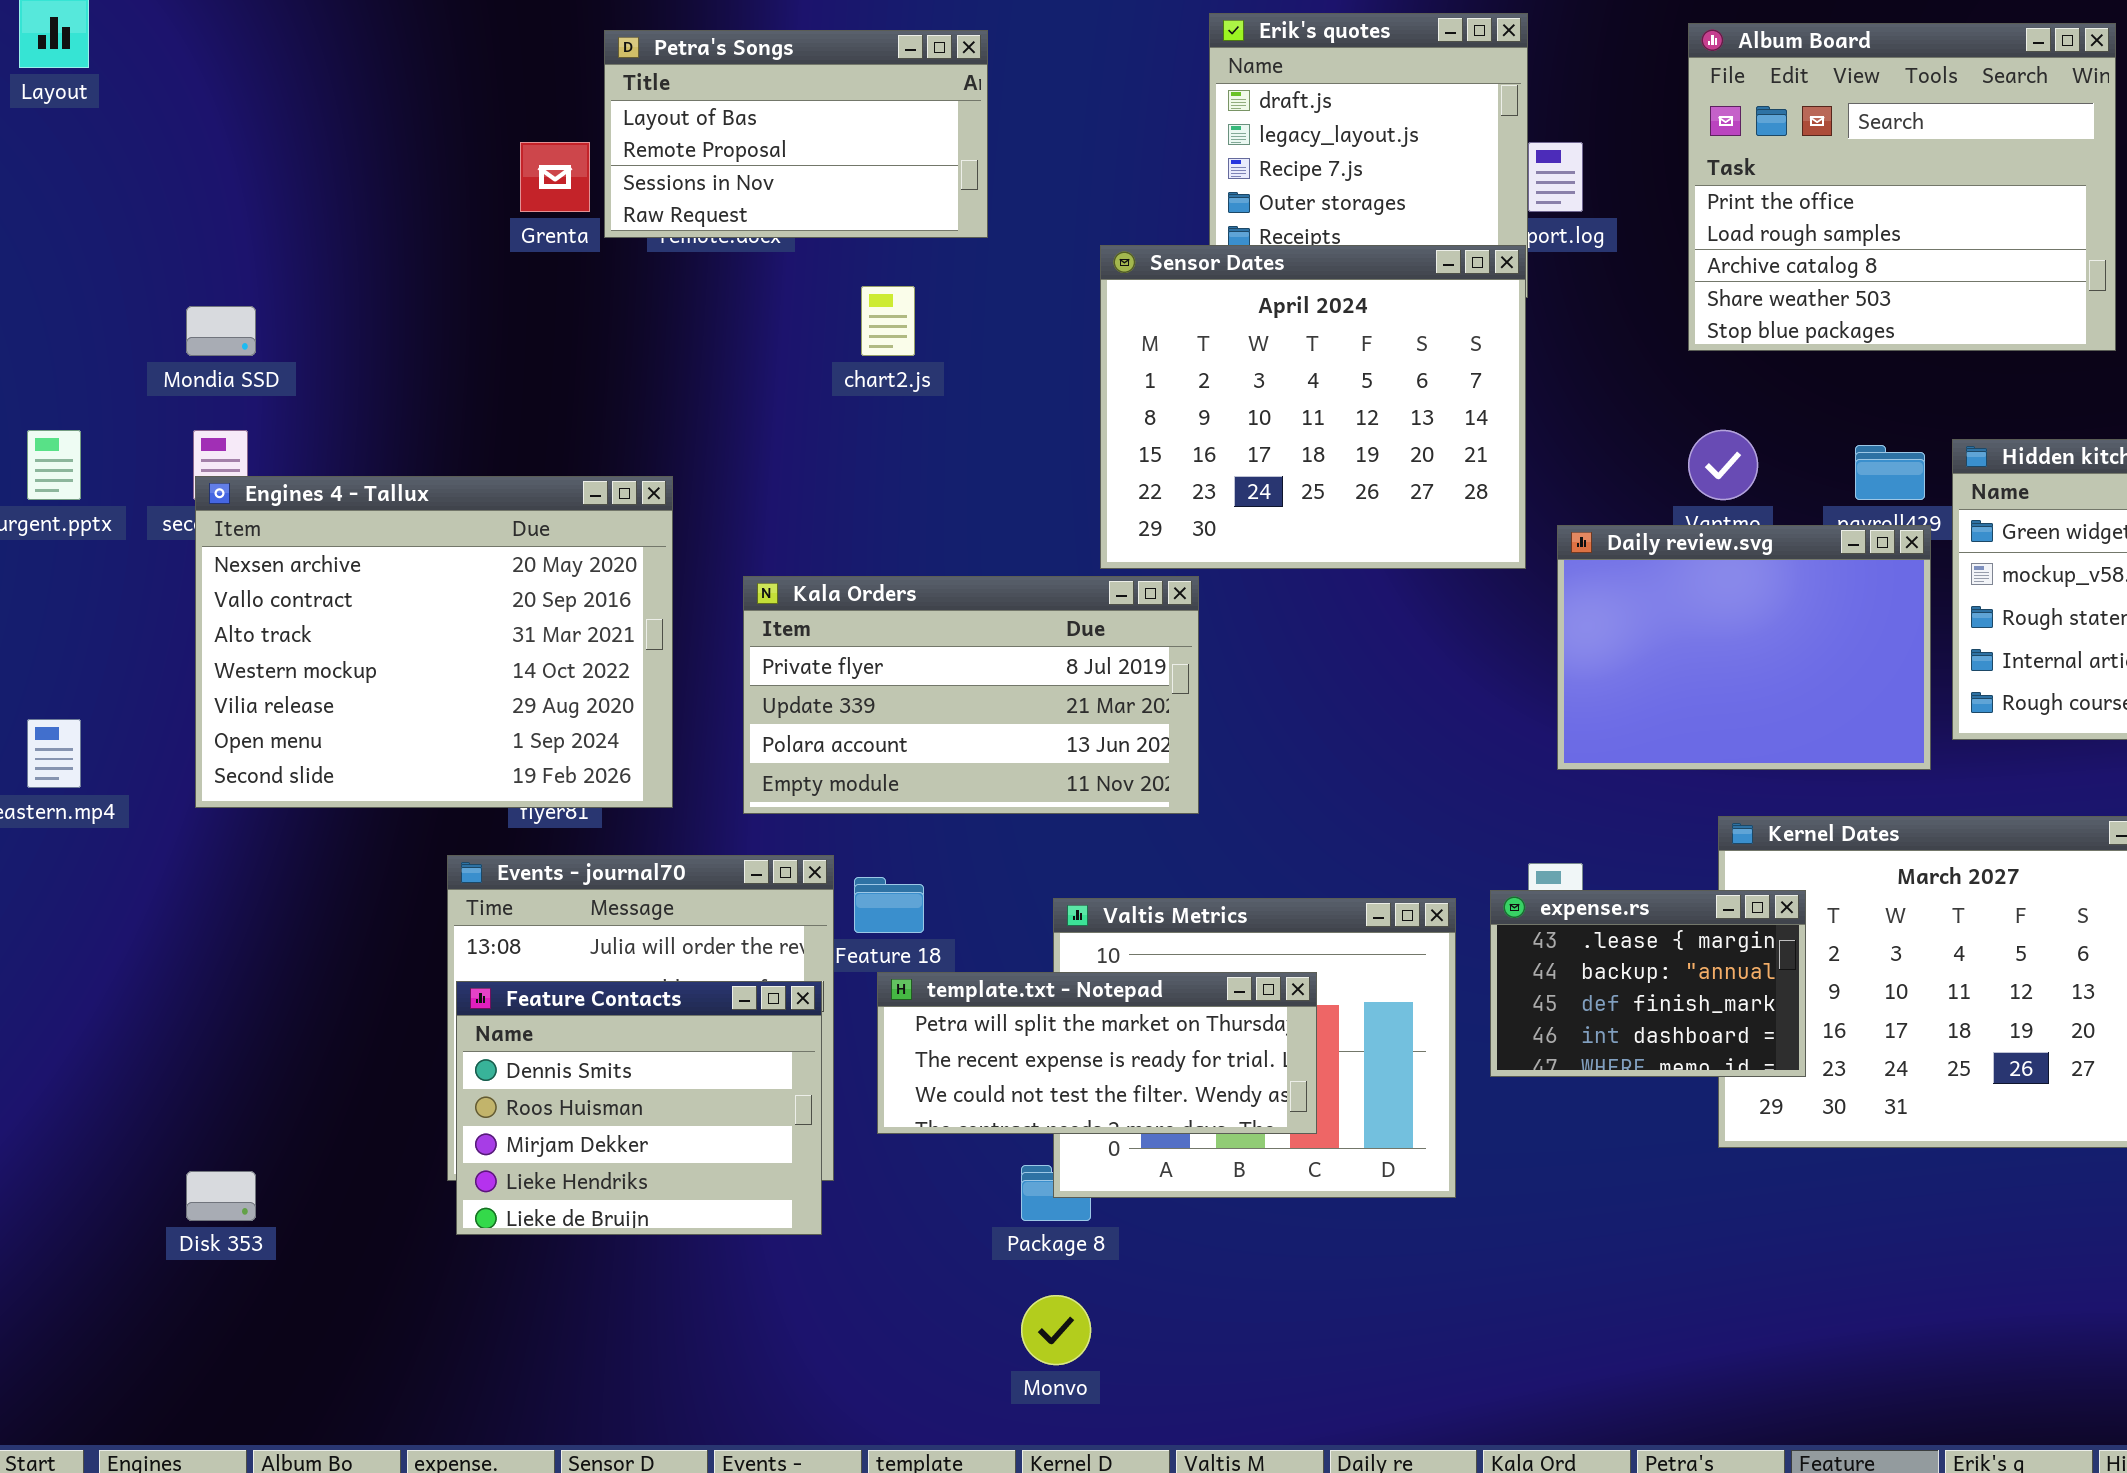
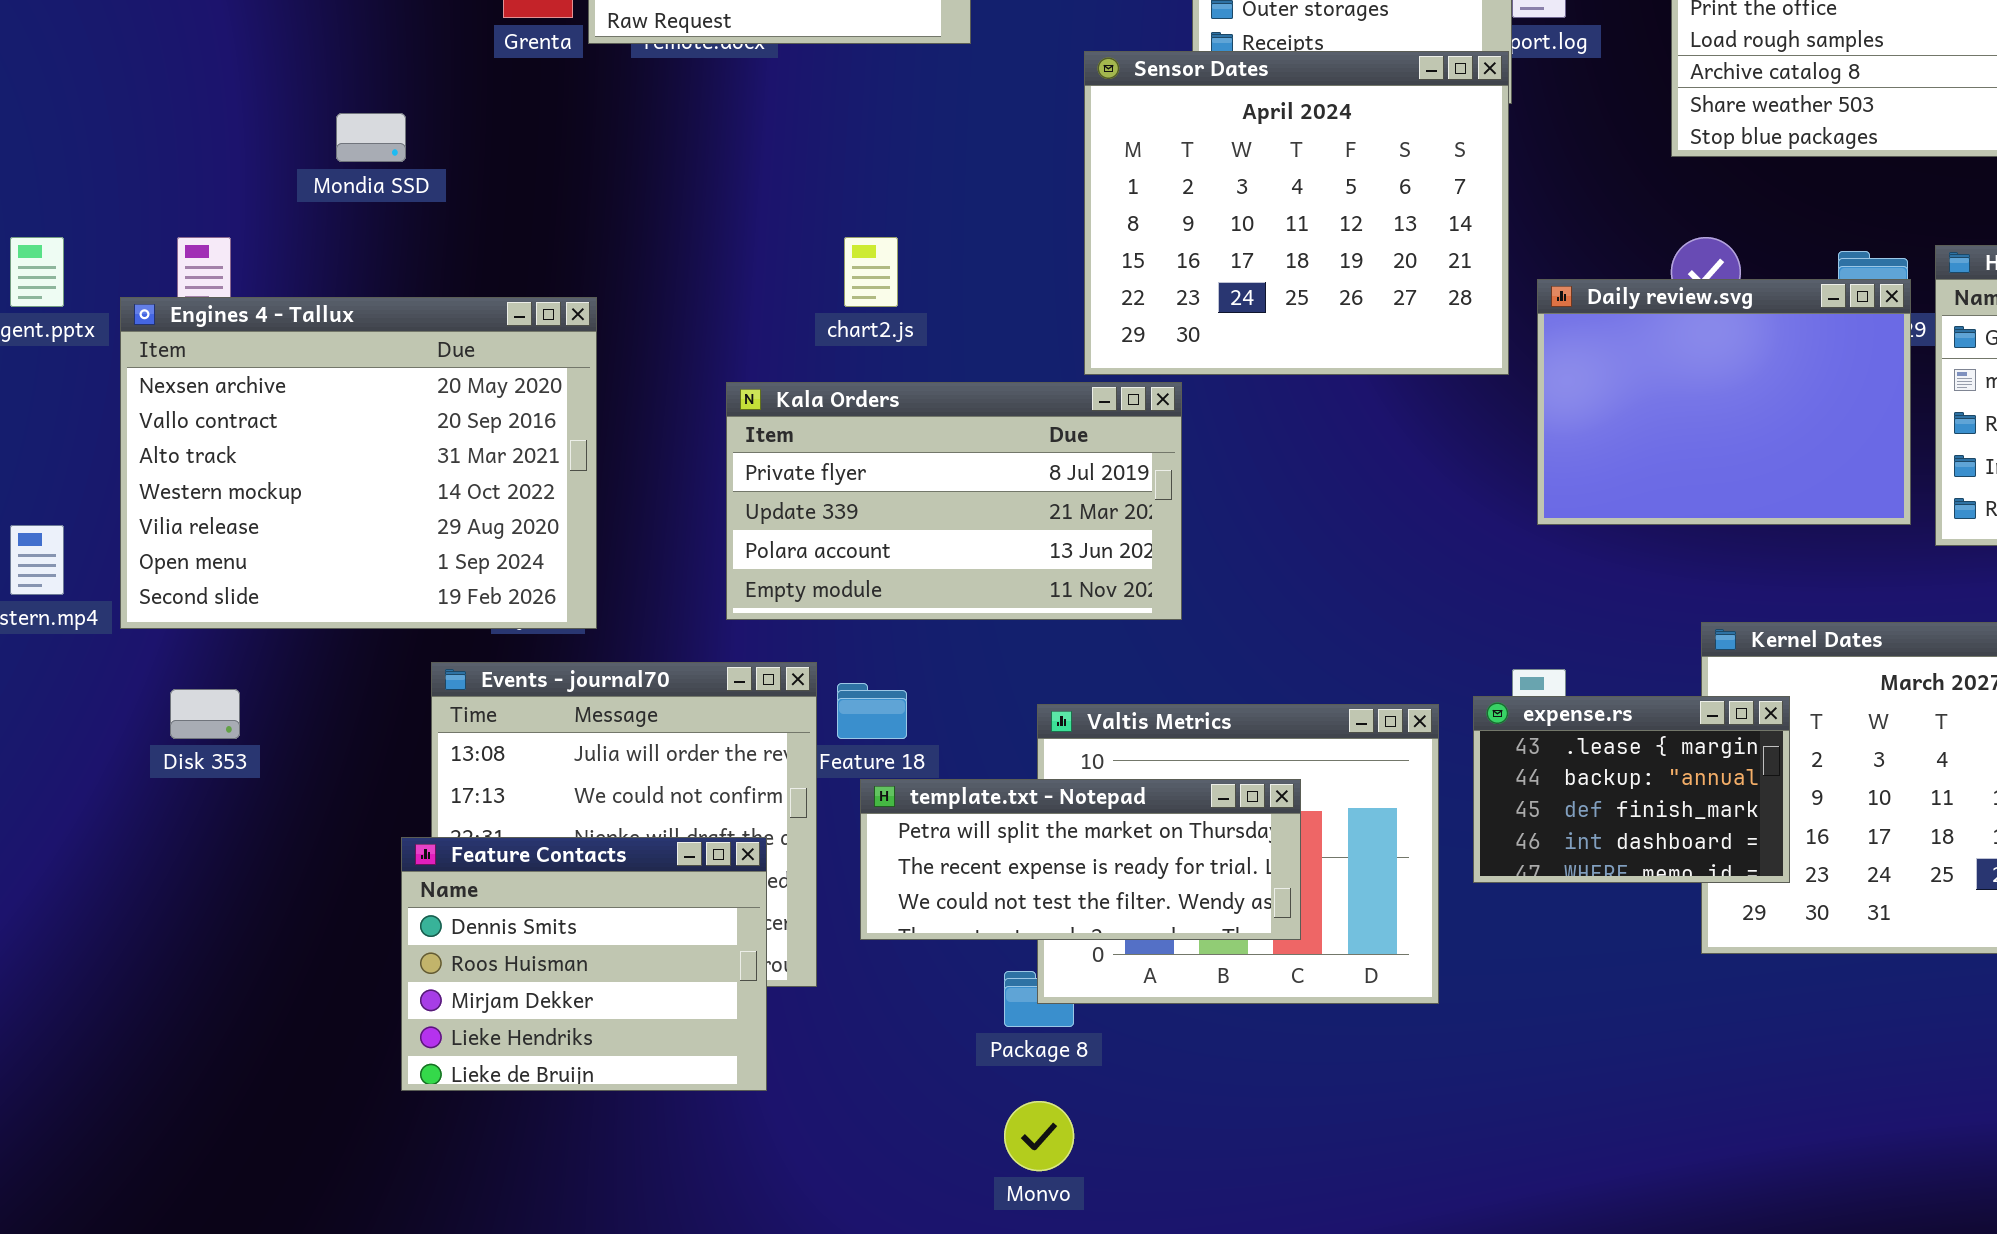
chart2.js: [861,286,915,356] -> [844,237,898,307], moved
Mondia SSD: [186,306,256,356] -> [336,113,406,162], moved
Engines 4 - Tallux: [195,476,673,808] -> [120,297,597,629], moved
Daily review.svg: [1557,525,1931,770] -> [1537,279,1911,525], moved
Feature Contacts: [456,981,822,1235] -> [401,837,767,1091], moved
Disk 353: [186,1171,256,1221] -> [170,689,240,739], moved

